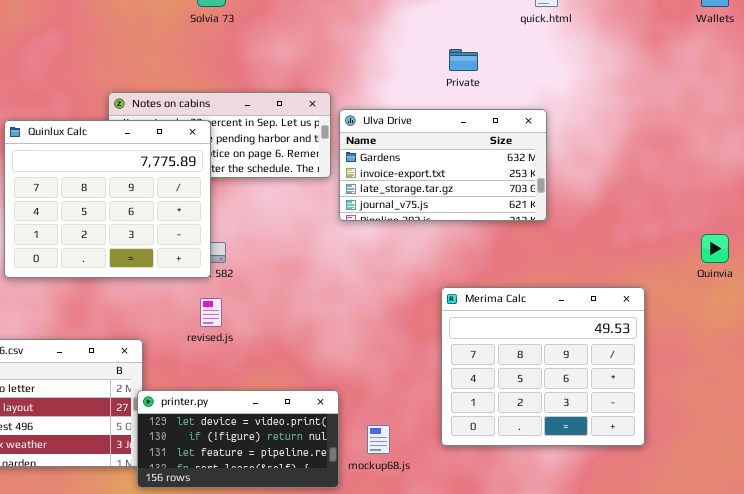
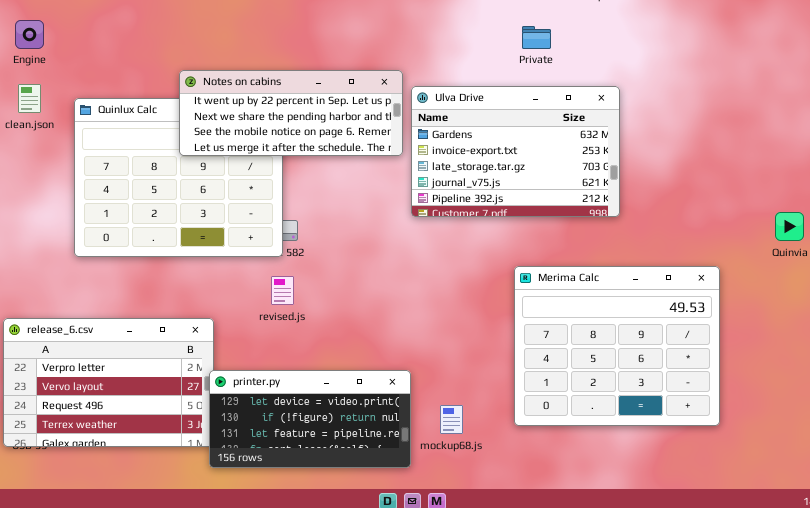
Notes on cabins: [108,92,331,178] -> [179,70,403,156], raised
Ulva Drive: [339,109,547,221] -> [411,86,620,217], resized

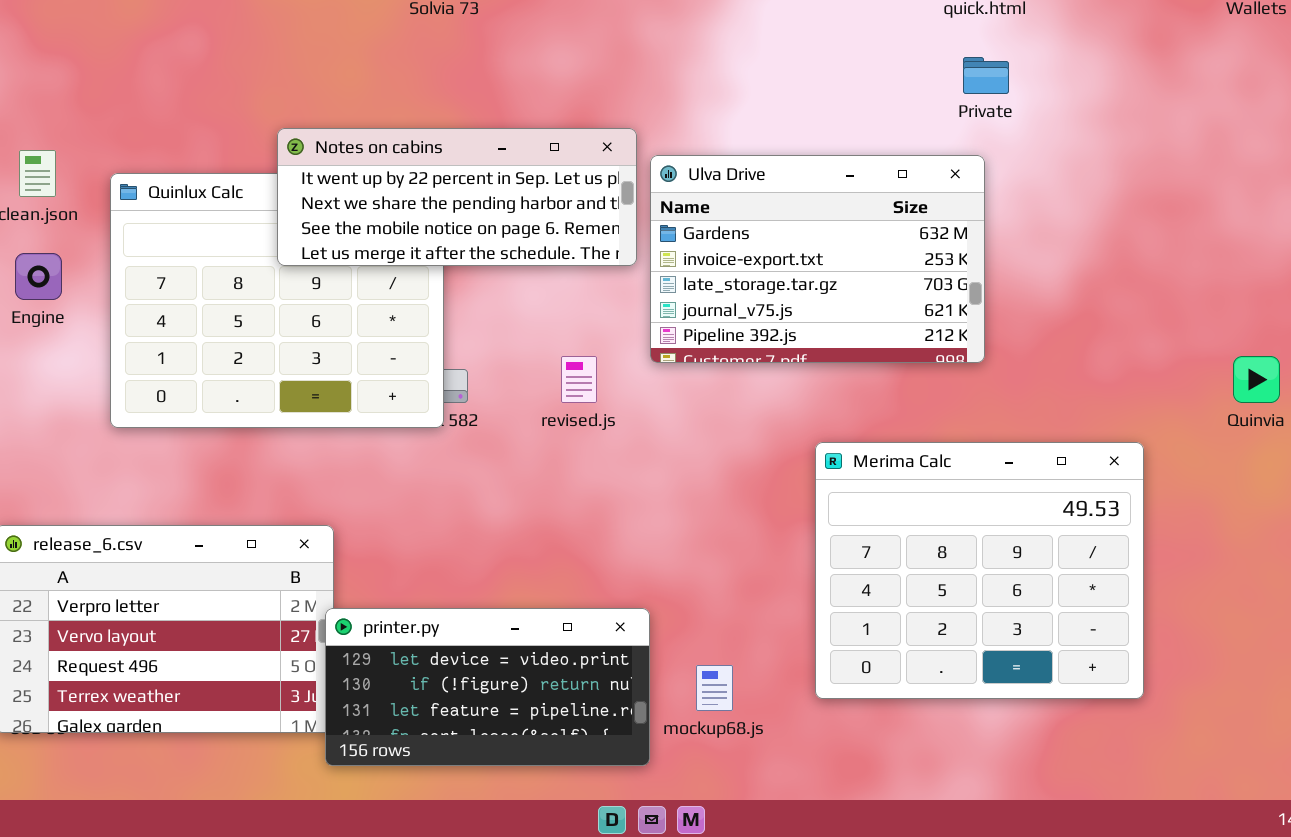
Engine: [15,20,44,49] -> [15,253,62,300], moved
Private: [522,26,551,49] -> [963,57,1009,94], moved
revised.js: [271,276,294,305] -> [561,356,597,403], moved

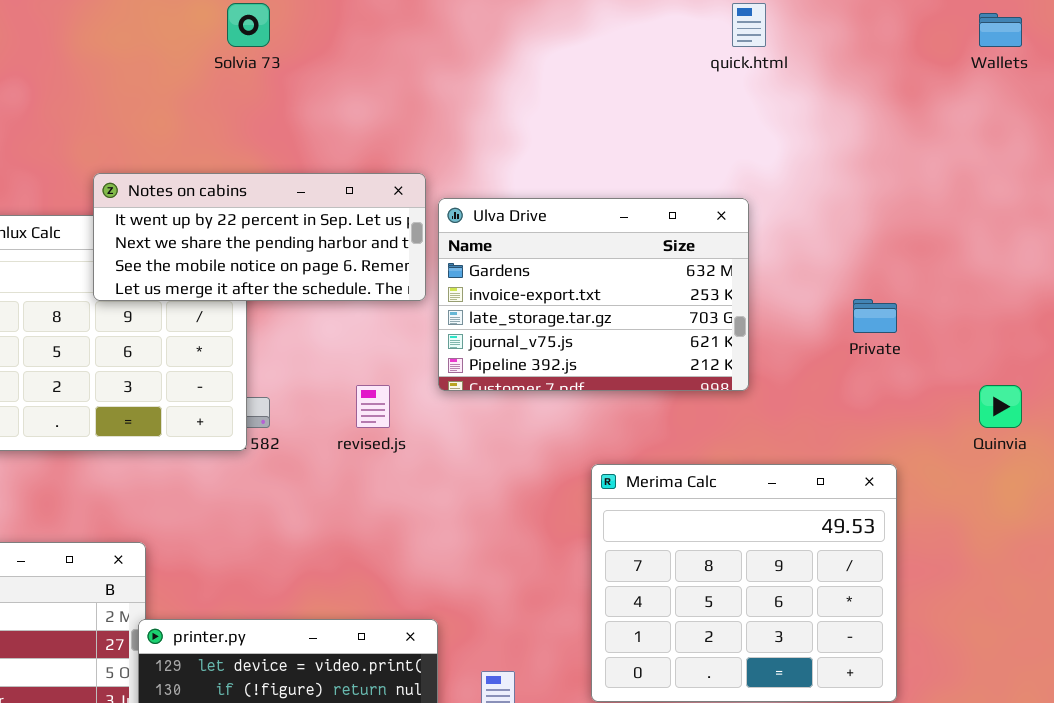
Private: [963,57,1009,94] -> [853,299,897,333], moved

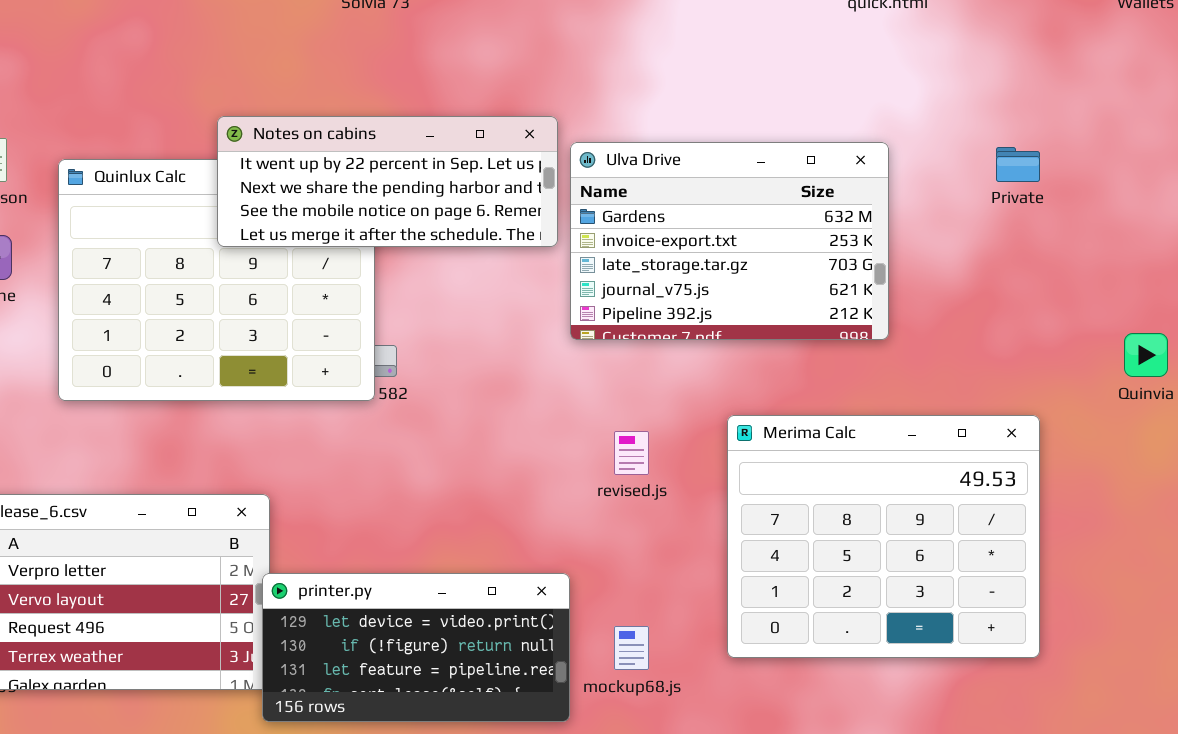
Private: [853,299,897,333] -> [996,147,1040,182], moved
revised.js: [356,385,390,428] -> [614,431,649,475], moved

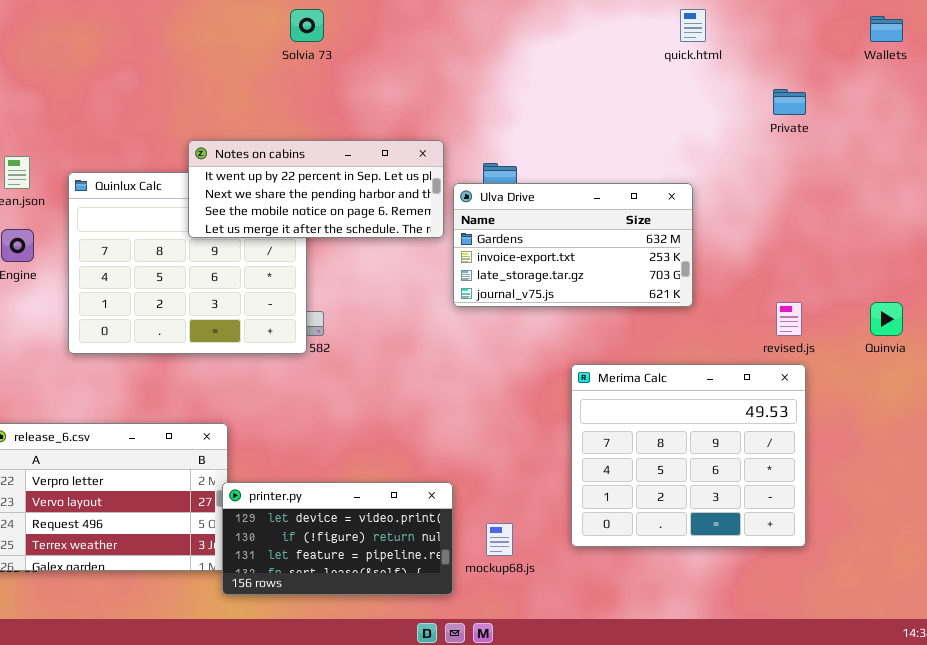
Ulva Drive: [570,142,889,340] -> [453,183,693,307], resized
Private: [996,147,1040,182] -> [773,89,806,115], moved
revised.js: [614,431,649,475] -> [776,302,802,336], moved

